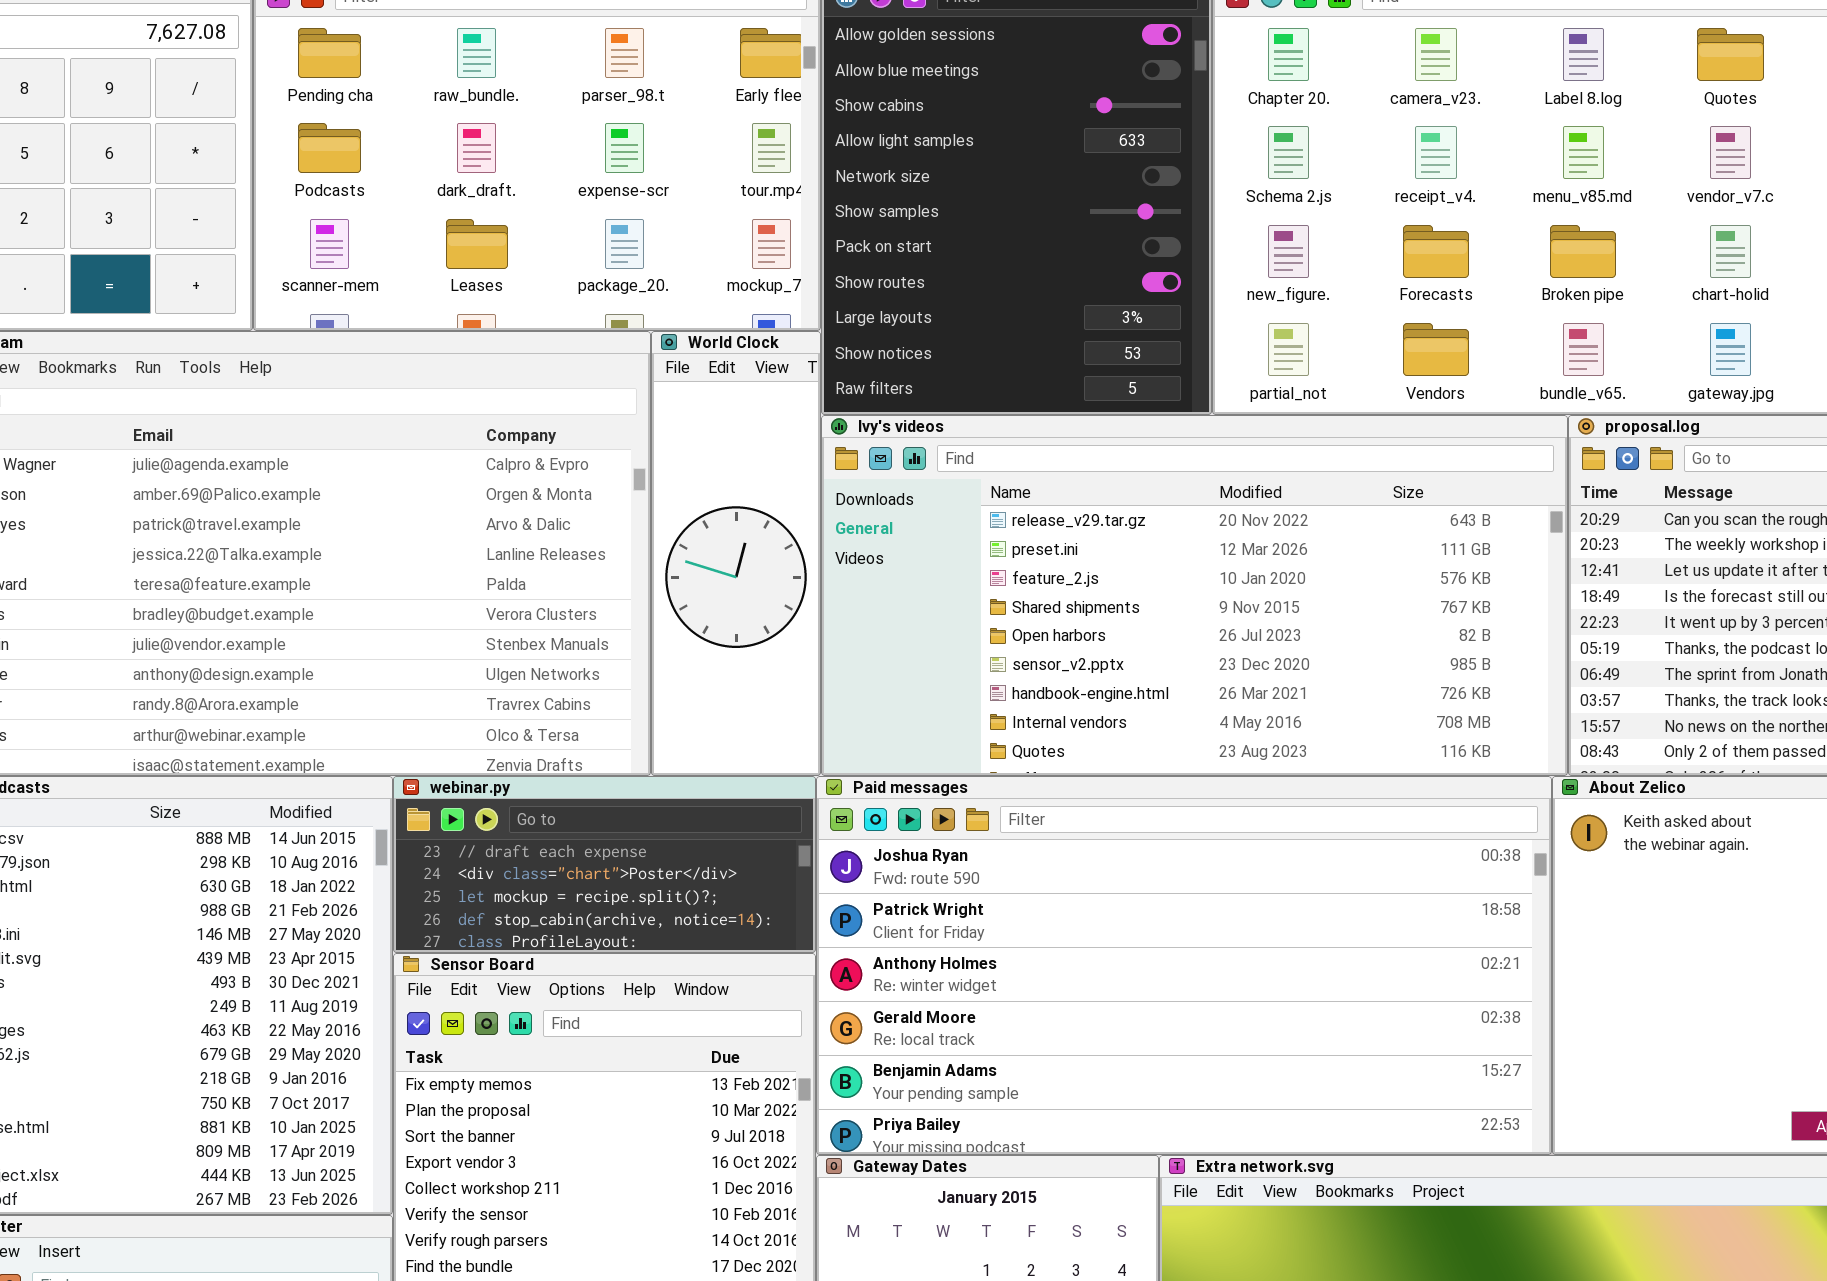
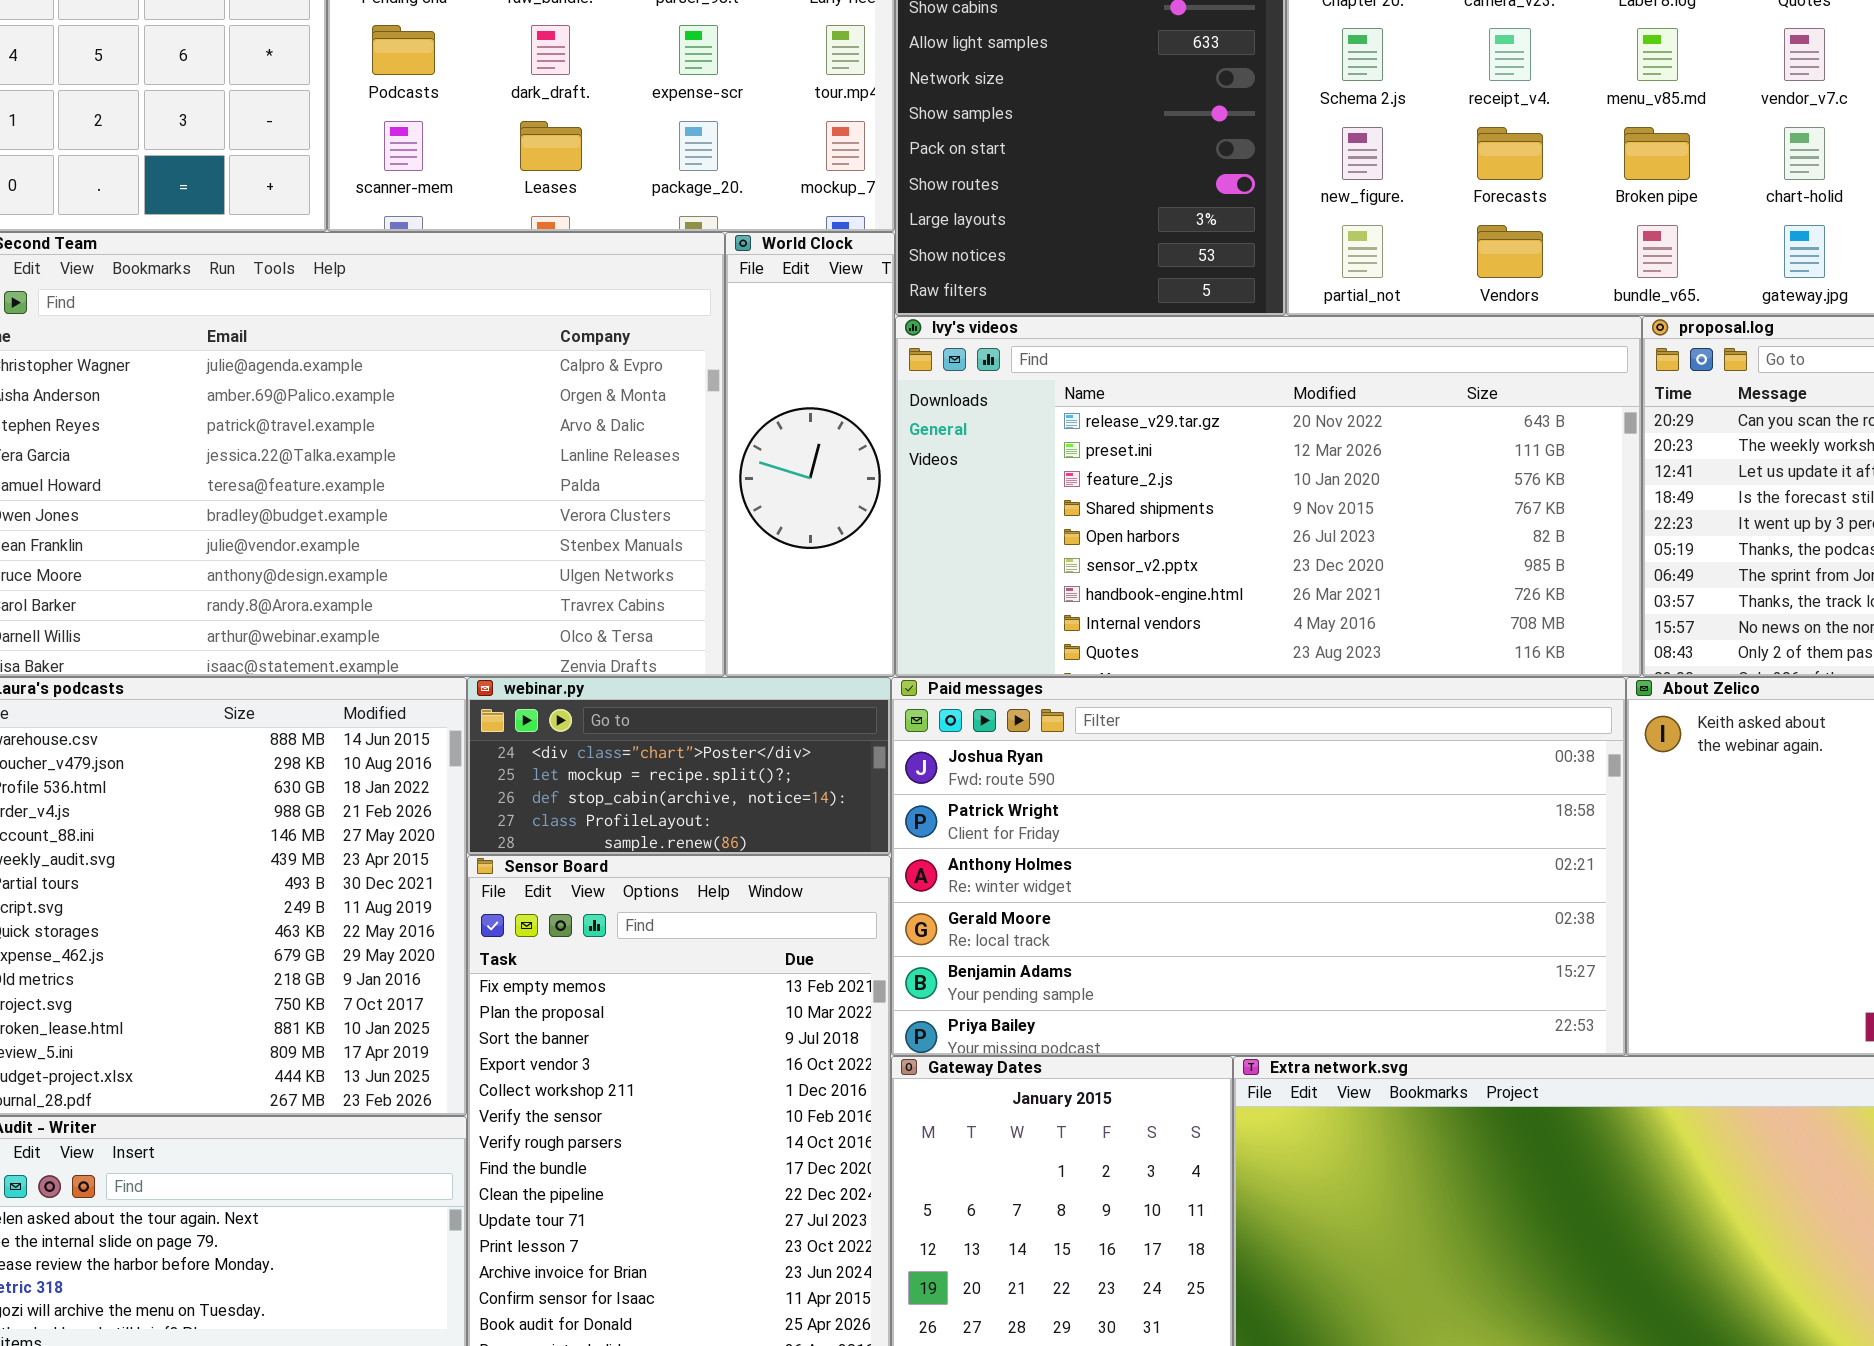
webinar.py: [393,776,816,953] -> [467,677,891,855], scrolled down 1 row

